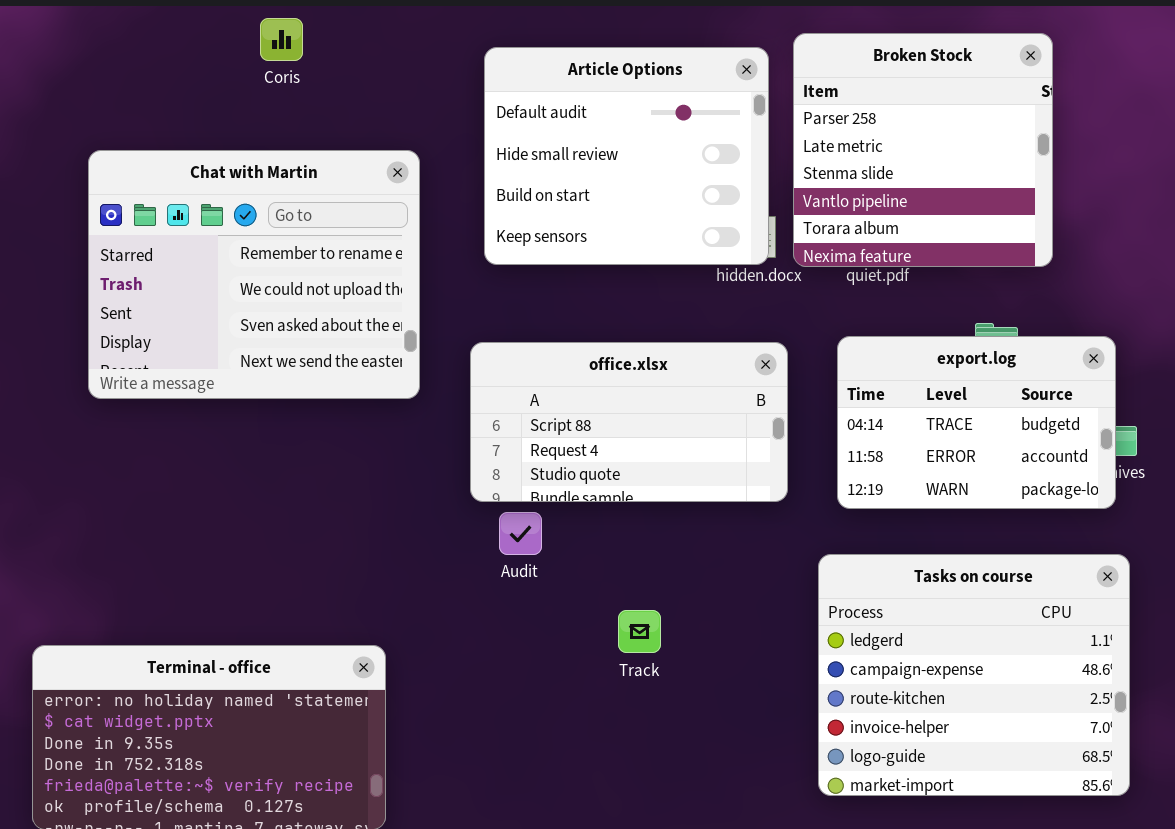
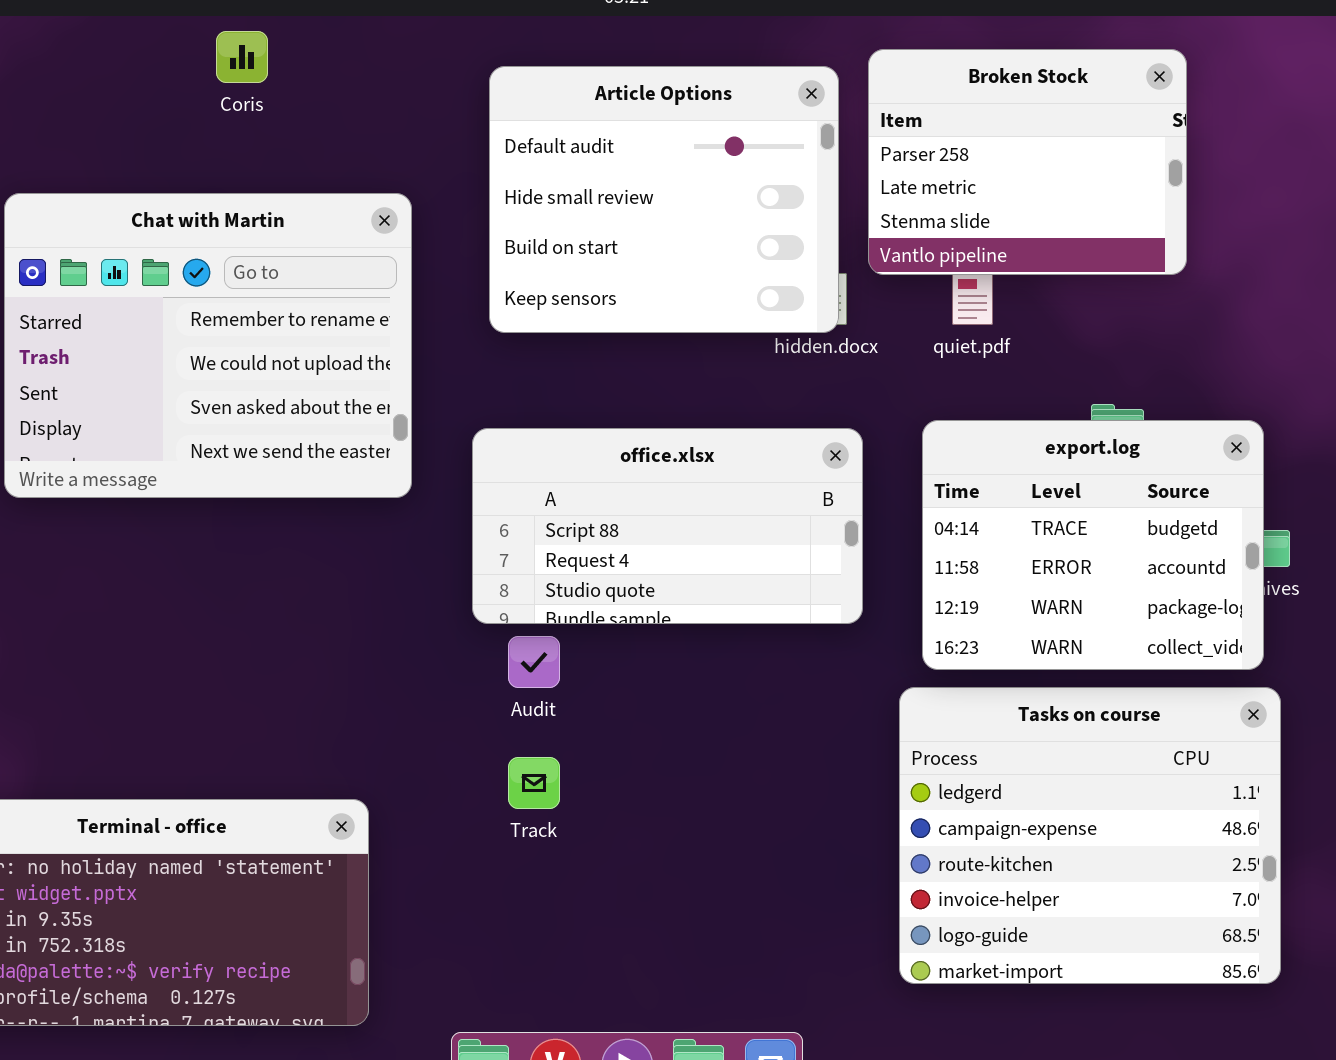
Broken Stock: [793,33,1053,267] -> [868,49,1187,275], resized
export.log: [837,336,1116,509] -> [922,420,1264,670], resized
Track: [618,610,661,653] -> [508,757,560,809], moved

